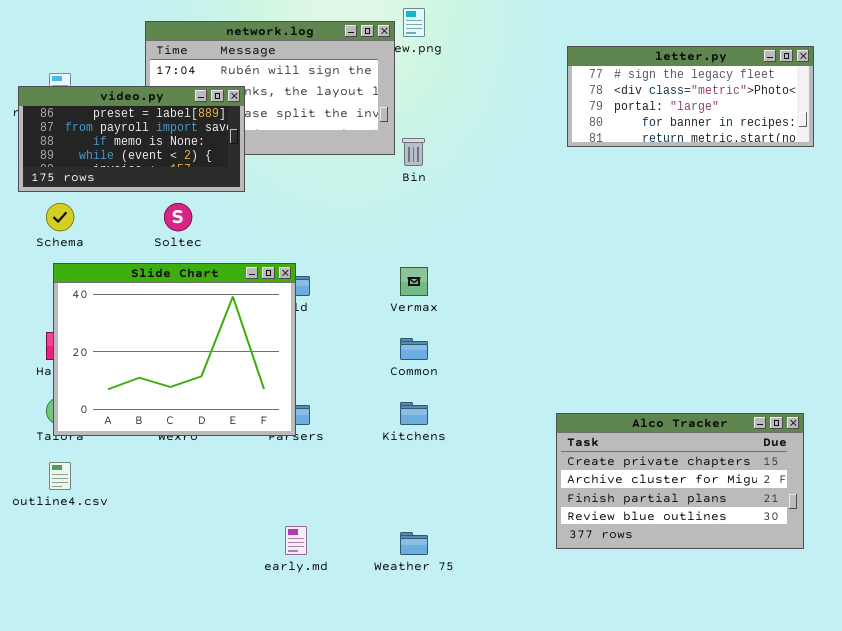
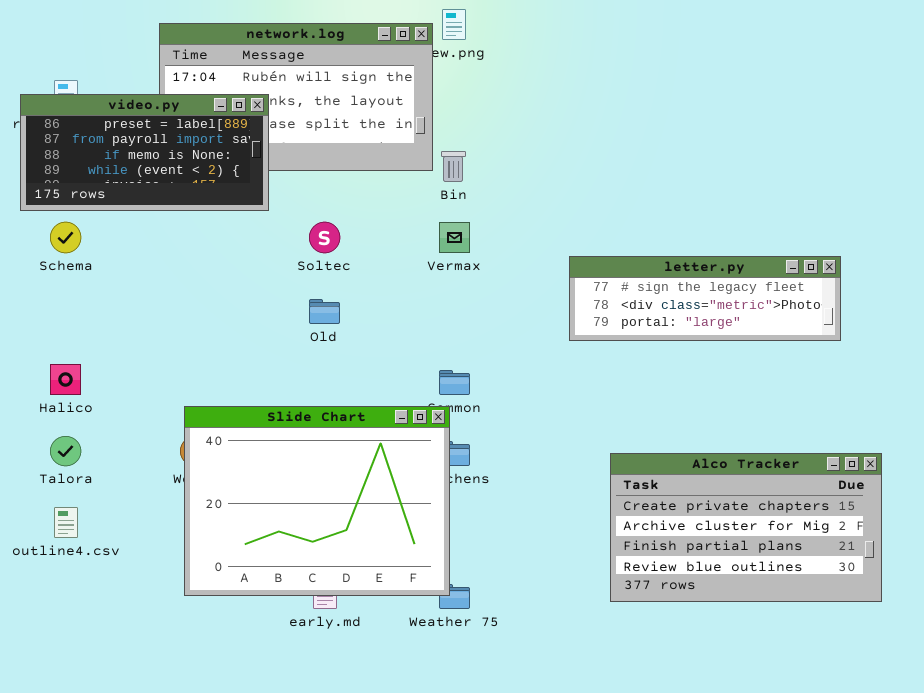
letter.py: [567,46,814,147] -> [569,256,841,341], moved, resized
Soltec: [164,203,192,231] -> [309,222,340,253], moved
Slide Chart: [53,263,296,436] -> [184,406,450,596], moved
Vermax: [400,267,428,296] -> [439,222,470,253], moved

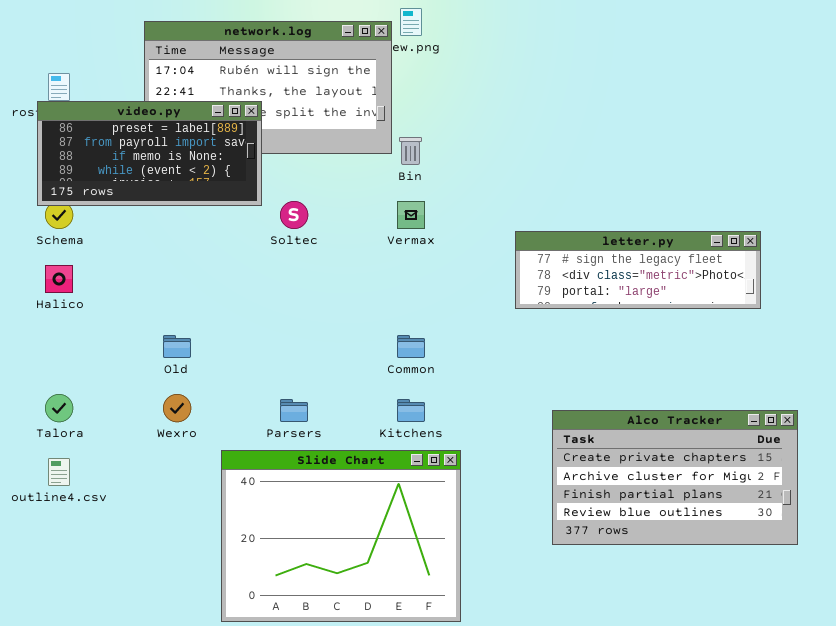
video.py: [20,94,269,211] -> [37,101,262,206], moved
Old: [309,299,340,324] -> [163,335,191,358], moved
Halico: [50,364,81,395] -> [45,265,73,293], moved
Slide Chart: [184,406,450,596] -> [221,450,461,622], moved

